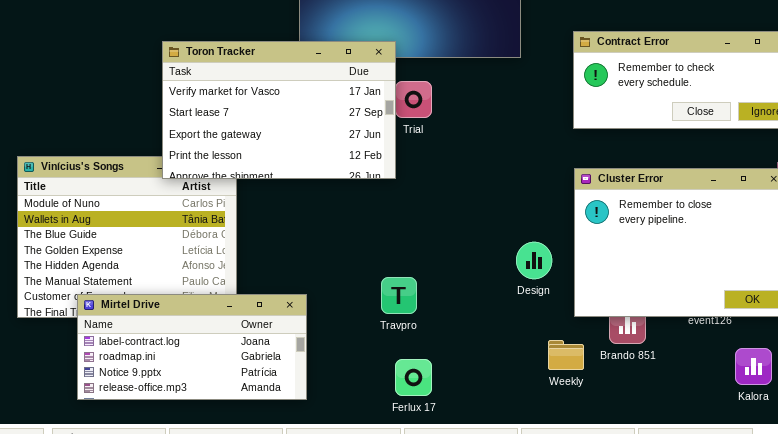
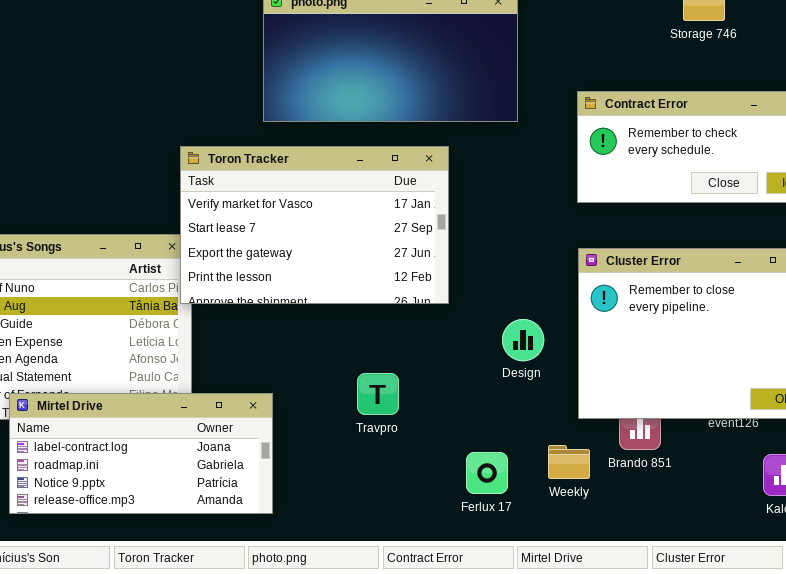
Toron Tracker: [162,41,396,179] -> [180,146,449,304], moved
Design: [516,242,552,279] -> [502,319,544,361], moved
Ferlux 17: [395,359,432,396] -> [466,452,508,494], moved

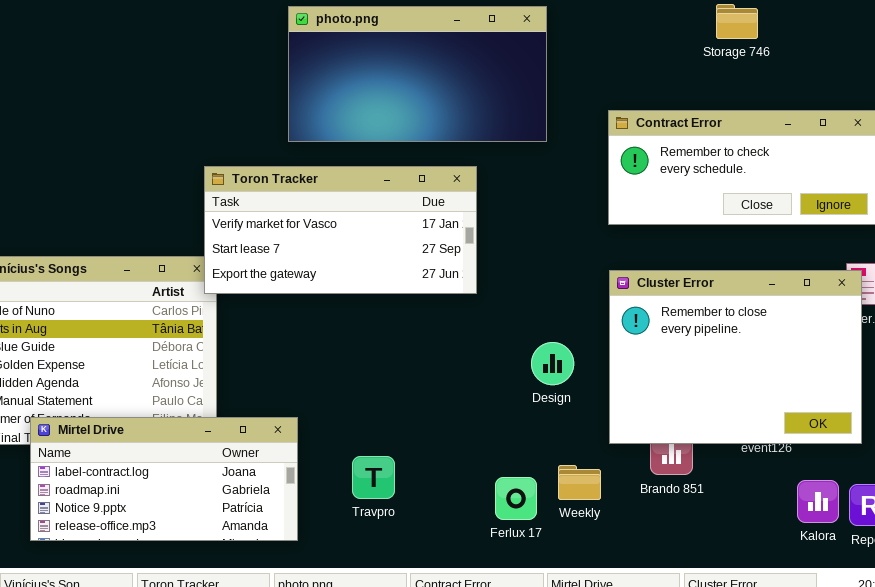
Toron Tracker: [180,146,449,304] -> [204,166,477,294], resized
Travpro: [357,373,399,415] -> [352,456,395,499], moved
Weekly: [548,445,590,479] -> [558,465,601,500], moved

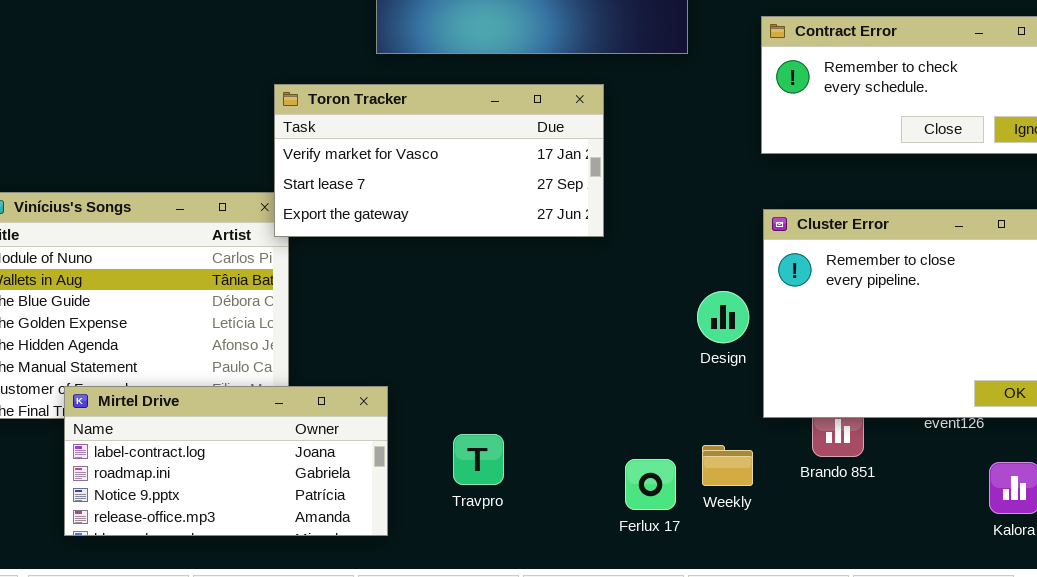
Design: [531,342,574,385] -> [697,291,749,343], moved

